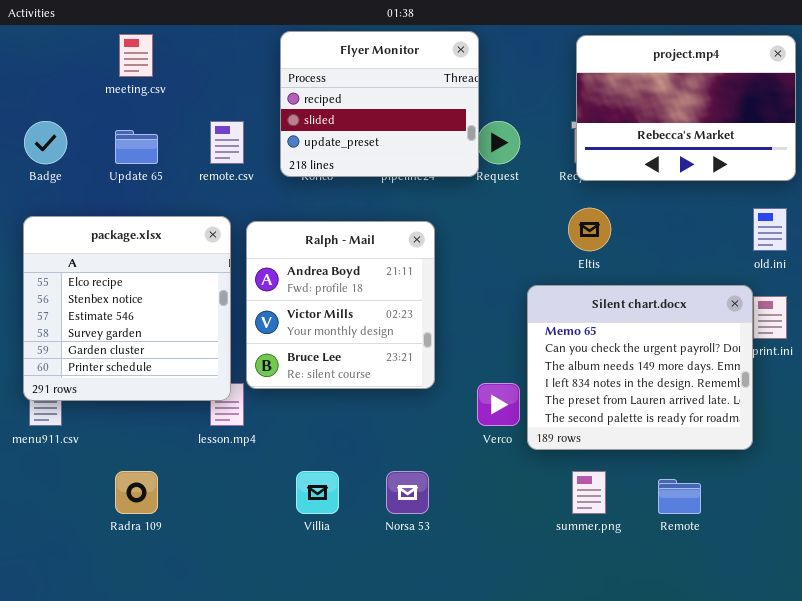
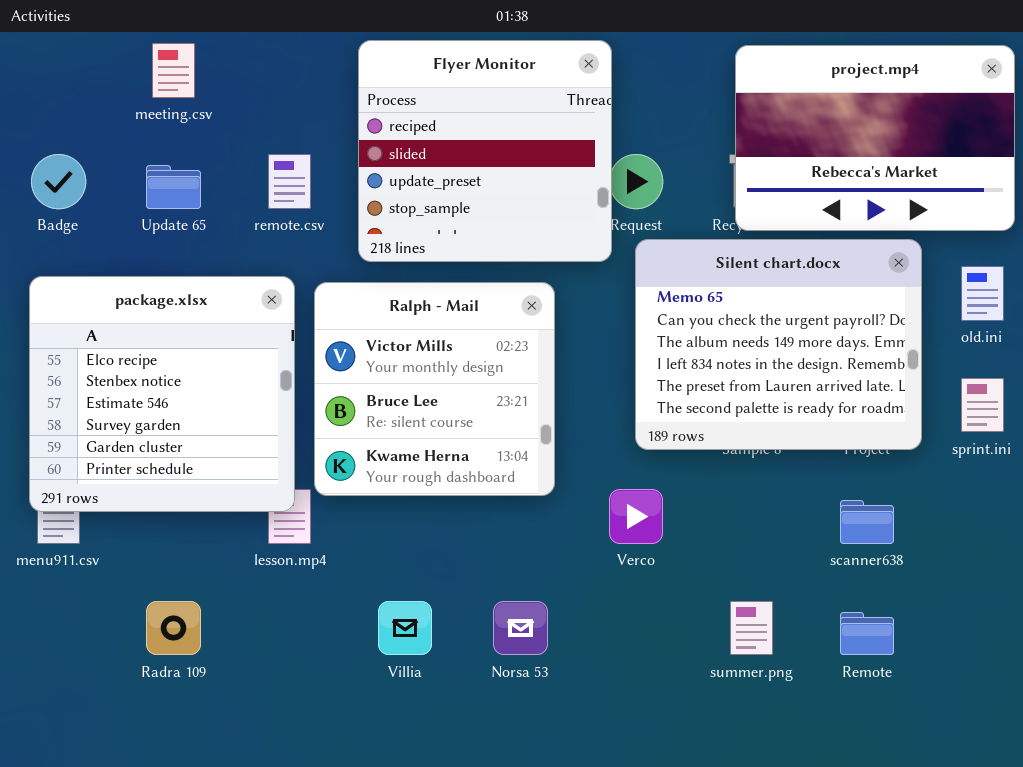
Flyer Monitor: [280,31,479,177] -> [358,40,612,262], resized
Ralph - Mail: [246,221,435,389] -> [314,282,555,496], scrolled down 1 row
Silent chart.docx: [527,285,753,450] -> [635,239,922,450], moved

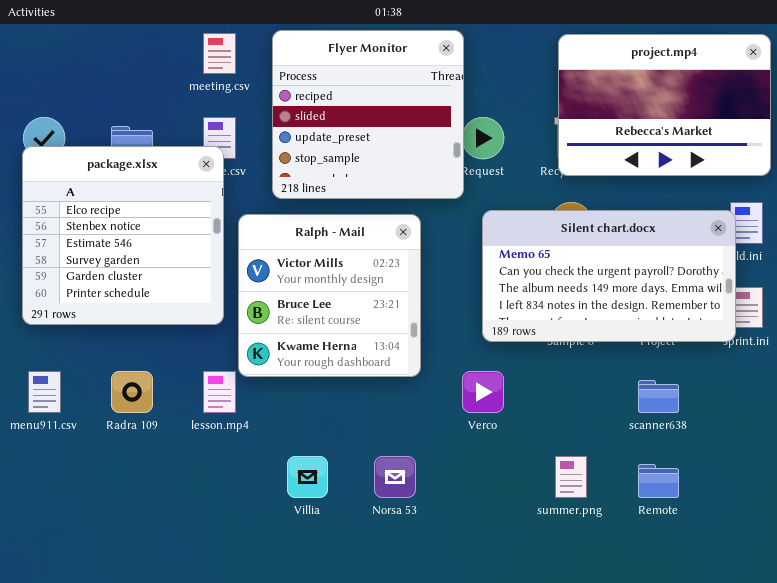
meeting.csv: [152,43,195,98] -> [203,33,236,74], moved
Silent chart.docx: [635,239,922,450] -> [482,210,736,342], resized
package.xlsx: [29,276,295,512] -> [22,146,224,325], moved
Radra 109: [146,601,201,655] -> [111,371,153,413], moved

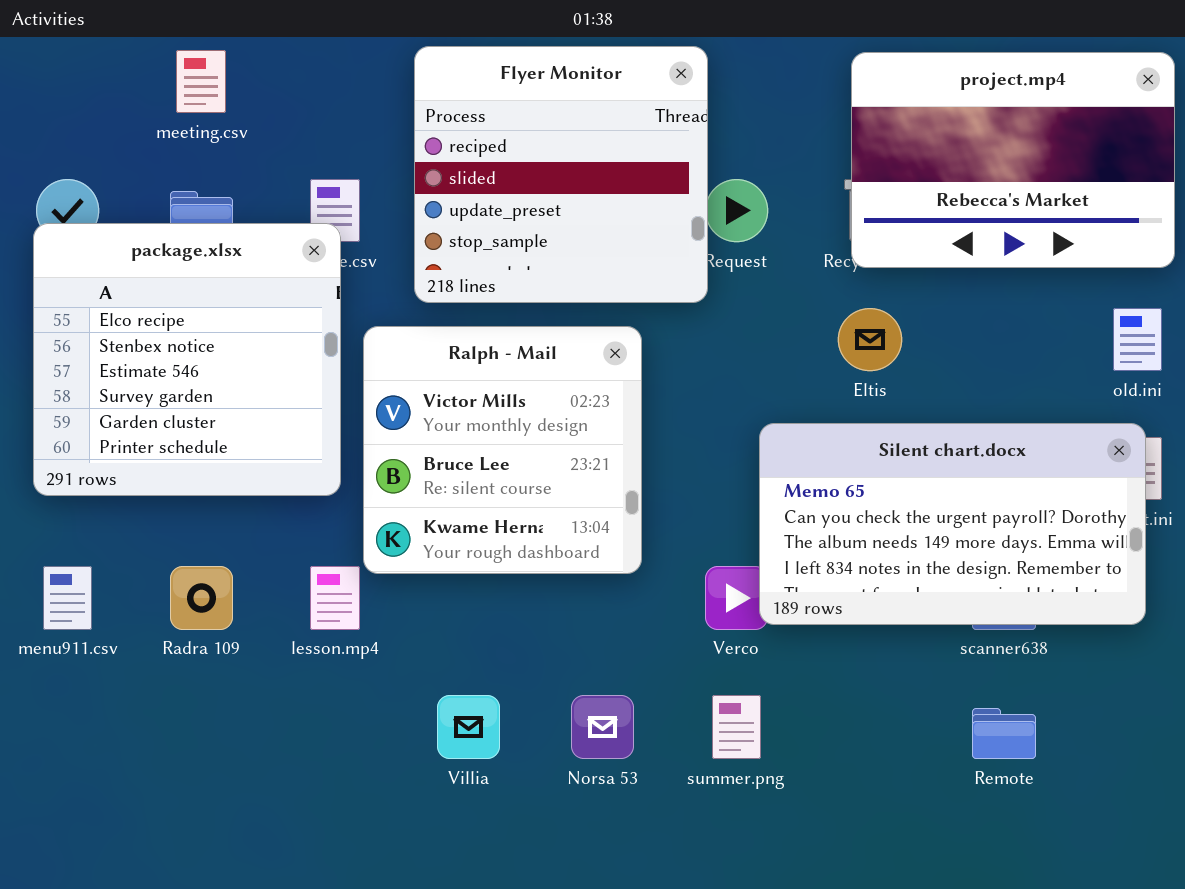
meeting.csv: [203,33,236,74] -> [176,50,226,113], moved
Silent chart.docx: [482,210,736,342] -> [759,423,1146,625], moved
summer.png: [555,456,587,498] -> [712,695,761,759], moved

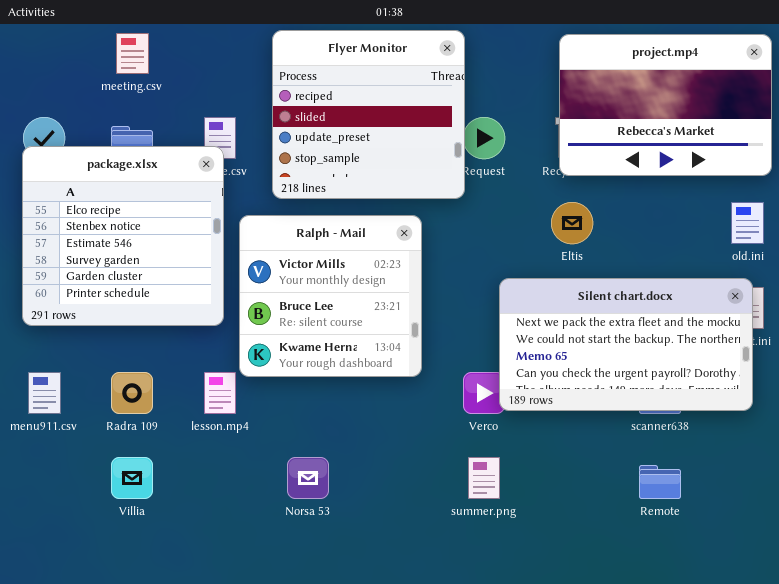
Silent chart.docx: [759,423,1146,625] -> [499,278,753,411], scrolled up 2 rows
Villia: [437,695,500,759] -> [111,457,153,499], moved
Norsa 53: [571,695,634,759] -> [287,457,329,499], moved

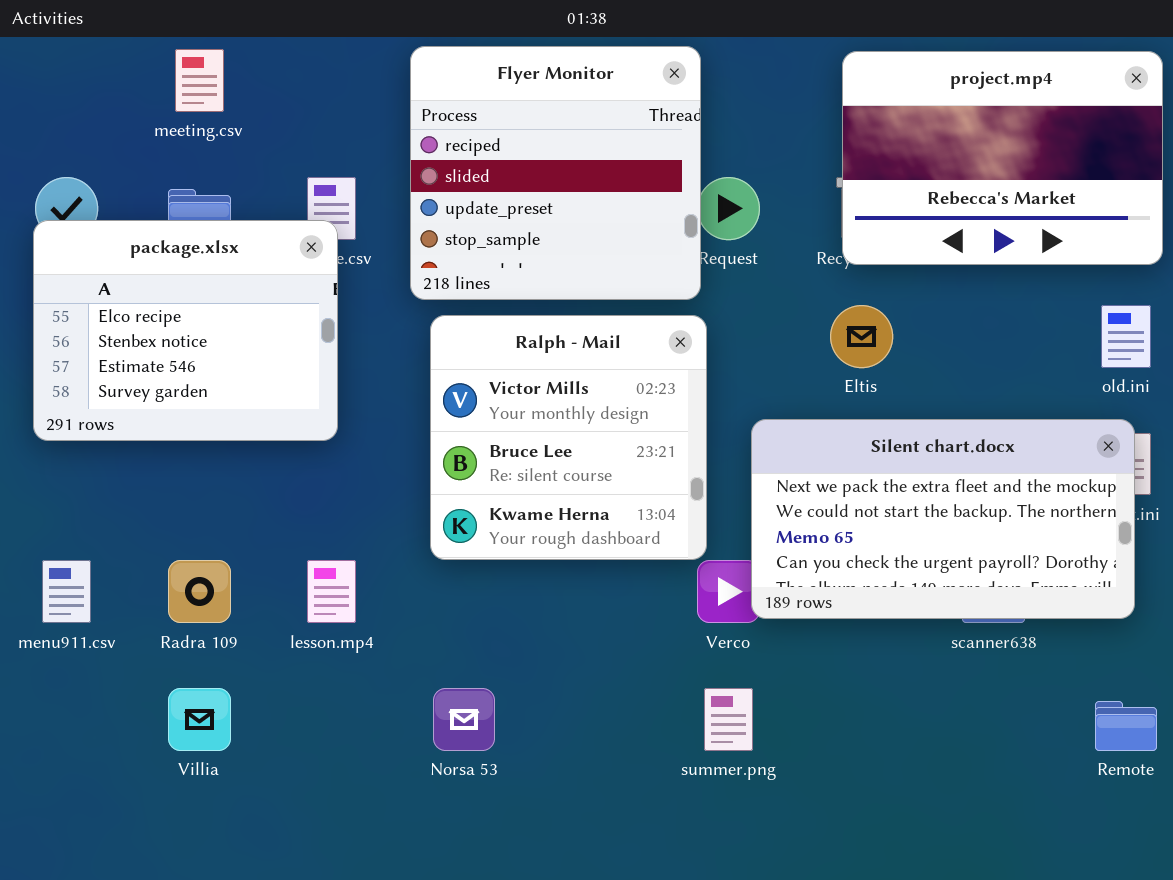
package.xlsx: [22,146,224,326] -> [33,220,338,441], resized
Ralph - Mail: [239,215,422,377] -> [430,315,707,560], moved
Remote: [639,465,681,499] -> [1095,701,1157,751], moved

